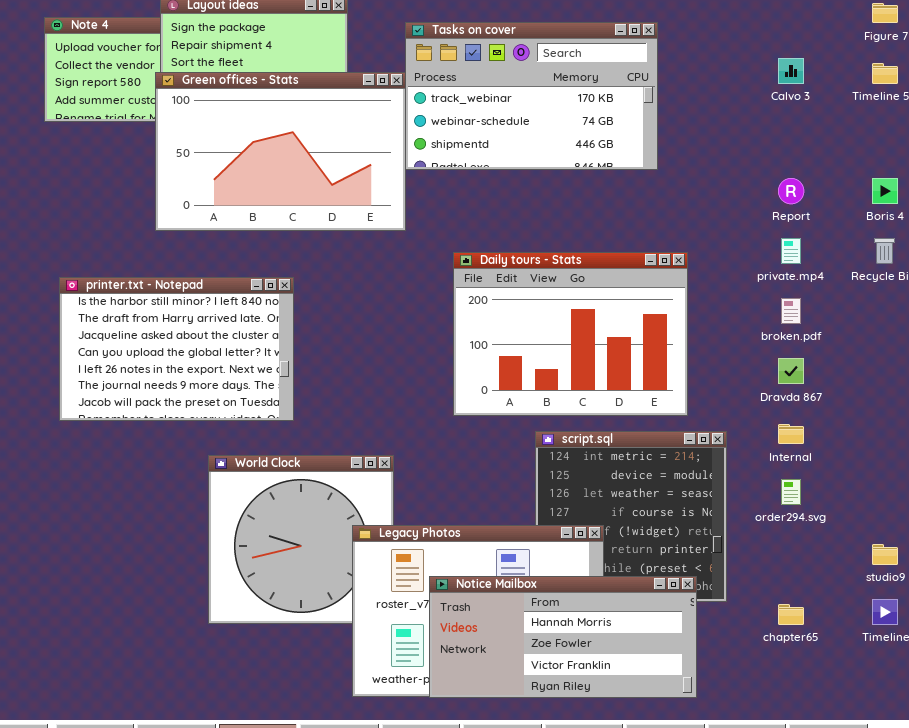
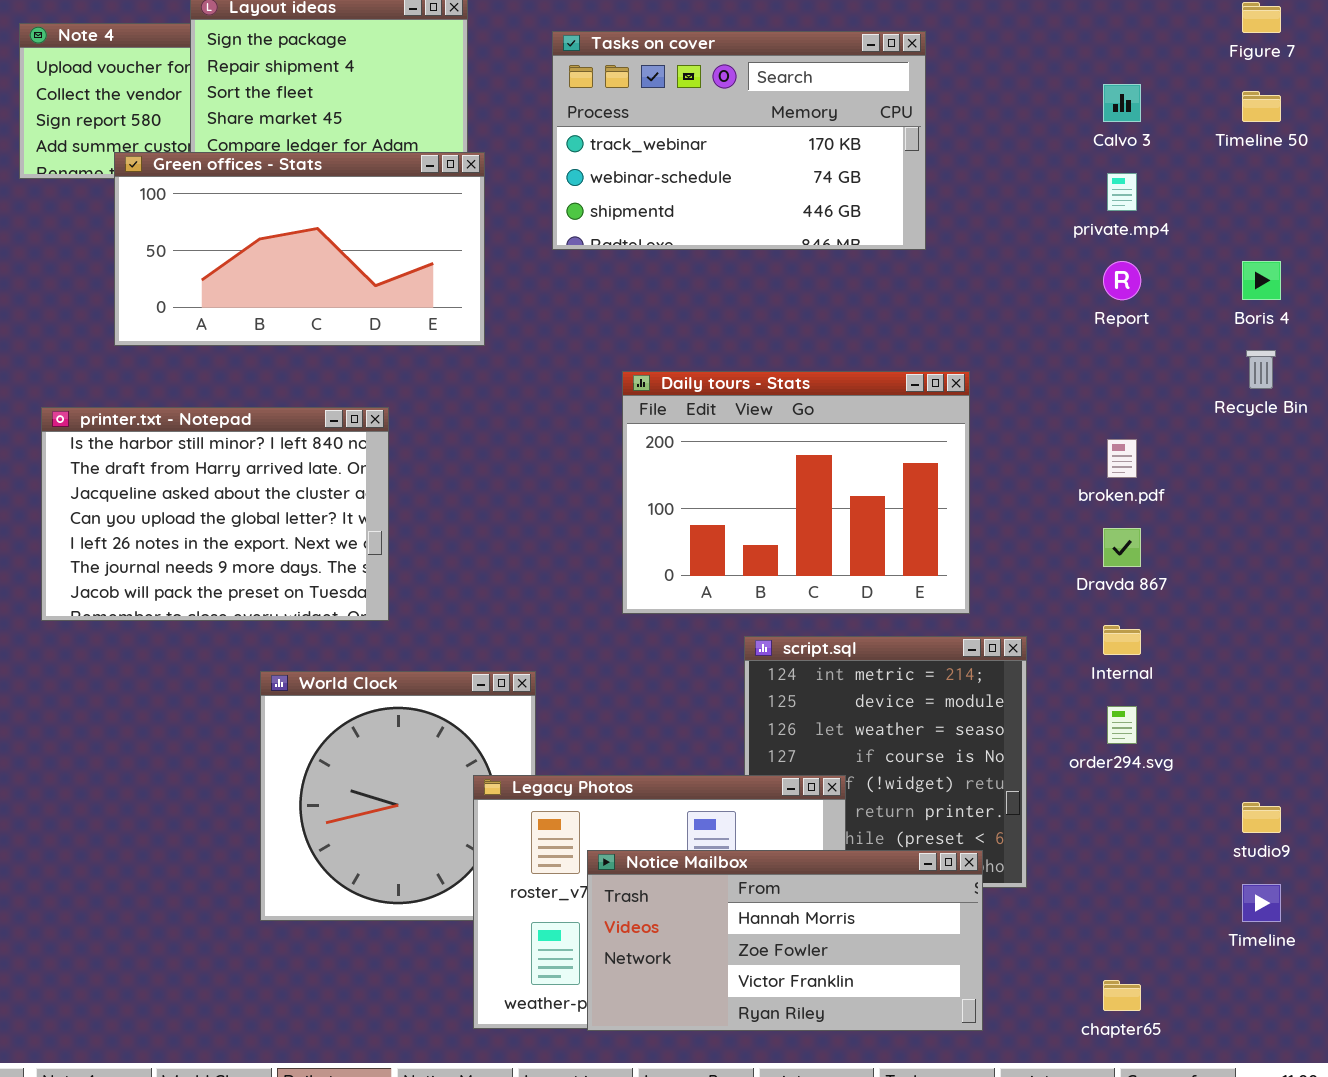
Green offices - Stats: [155,72,406,231] -> [114,152,485,346], moved, resized
private.mp4: [781,238,801,264] -> [1107,173,1137,211], moved
chapter65: [778,604,804,625] -> [1103,980,1141,1011], moved

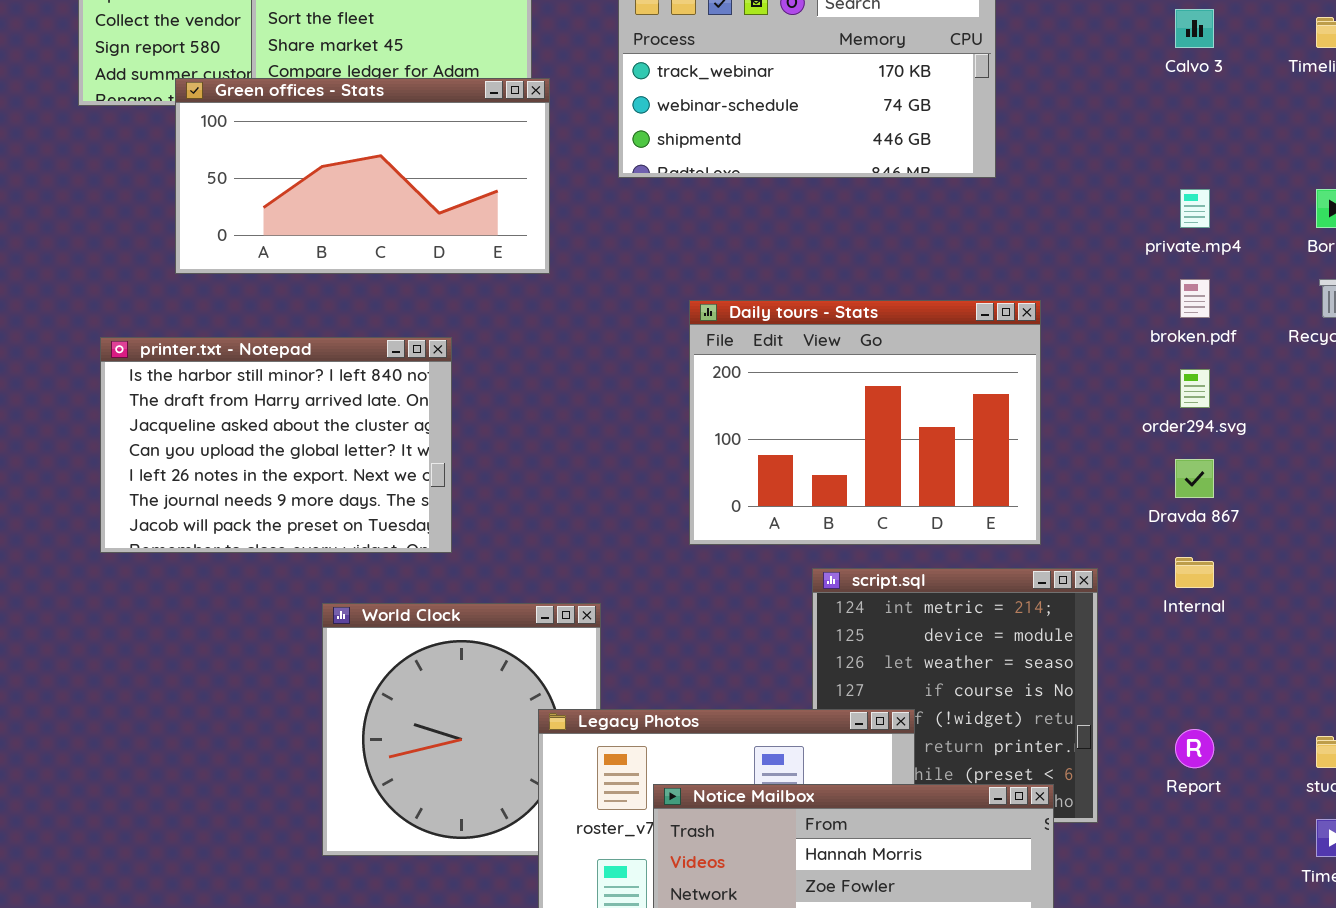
private.mp4: [1107,173,1137,211] -> [1180,189,1210,228], moved
Report: [1103,261,1141,300] -> [1175,729,1214,768], moved
broken.pdf: [1107,439,1137,478] -> [1180,279,1210,318], moved
order294.svg: [1107,706,1137,744] -> [1180,369,1210,408], moved

